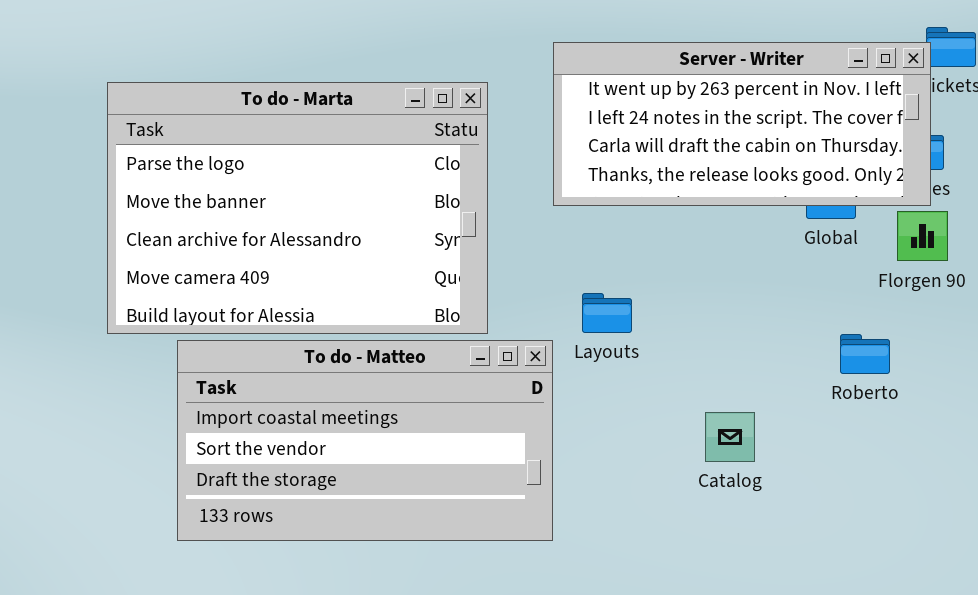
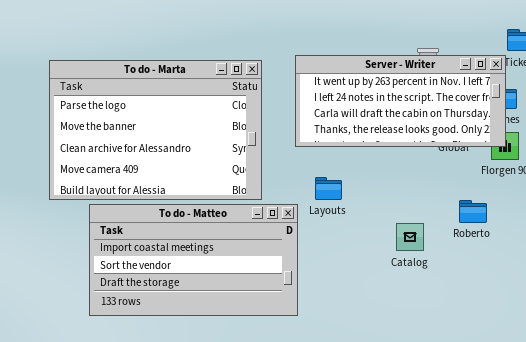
Server - Writer: [553,42,931,206] -> [295,55,506,147], moved
Catalog: [705,412,755,462] -> [396,223,424,251], moved

